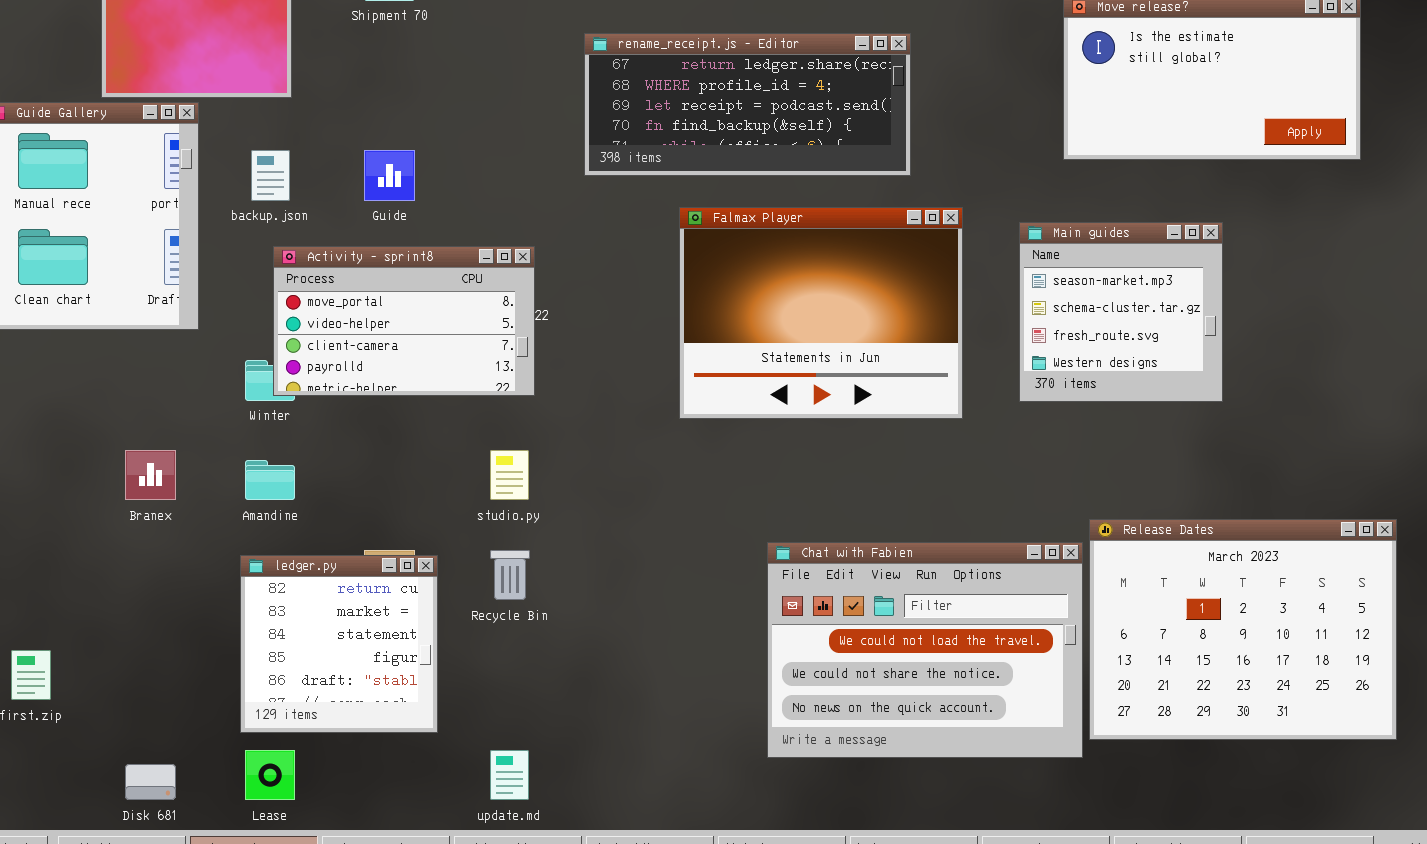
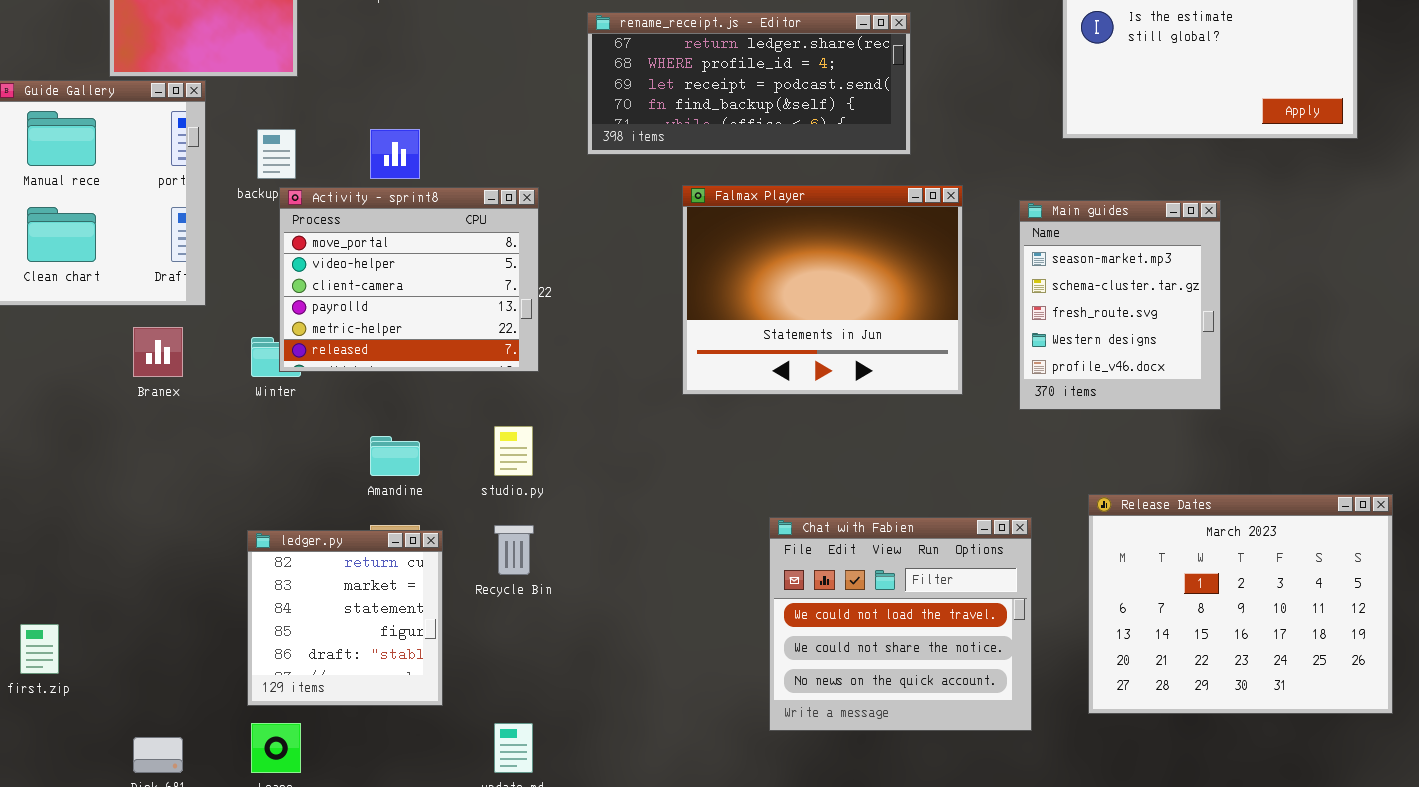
Main guides: [1019,222,1223,402] -> [1019,200,1221,410], resized
Activity - sprint8: [273,246,535,396] -> [279,187,539,372], resized
Branex: [125,450,176,500] -> [133,327,183,377], moved
Amandine: [245,460,295,500] -> [370,436,420,476], moved
Chat with Fabien: [767,542,1083,758] -> [769,517,1032,731], resized

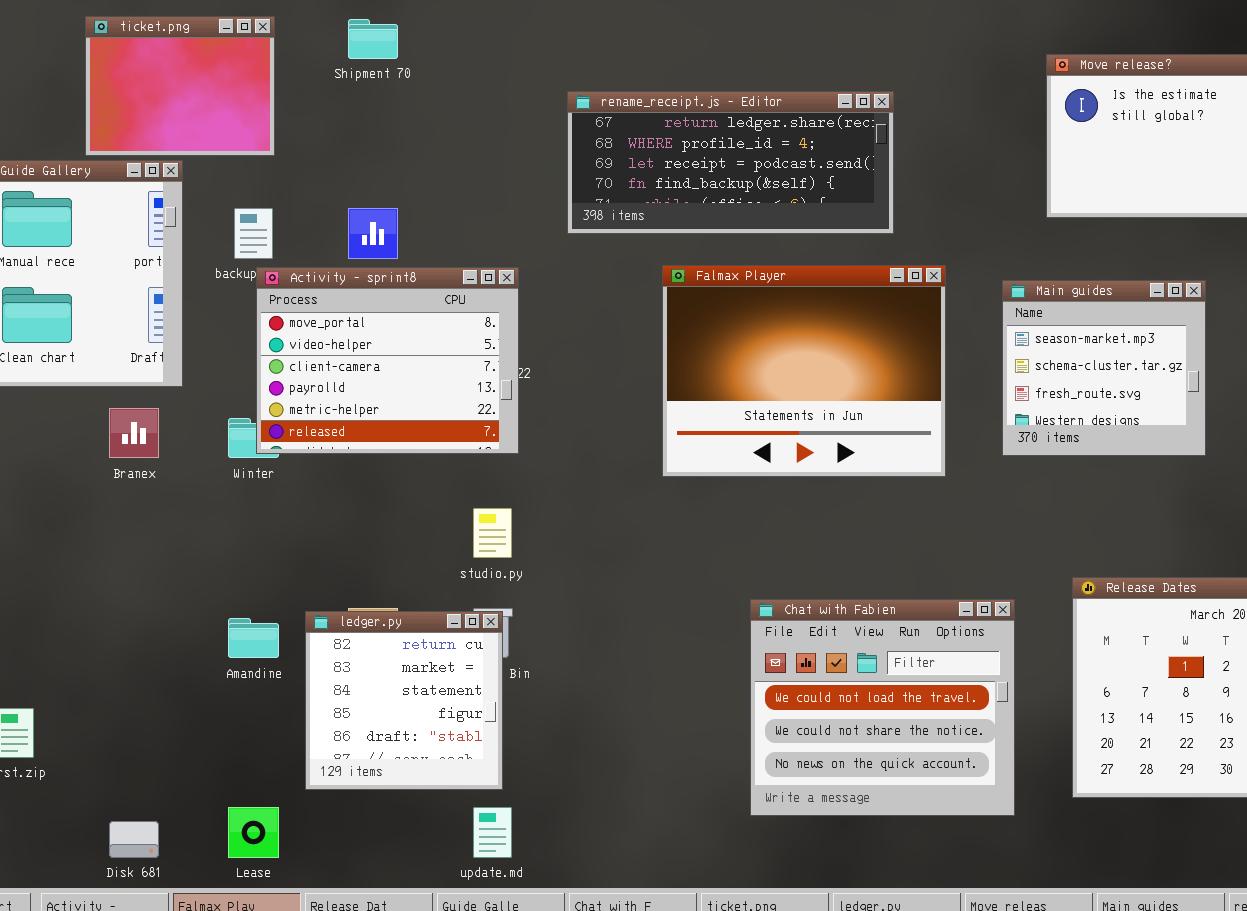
Main guides: [1019,200,1221,410] -> [1002,280,1206,456], resized
Amandine: [370,436,420,476] -> [228,618,279,658], moved
ledger.py: [247,530,443,706] -> [305,611,503,790], moved

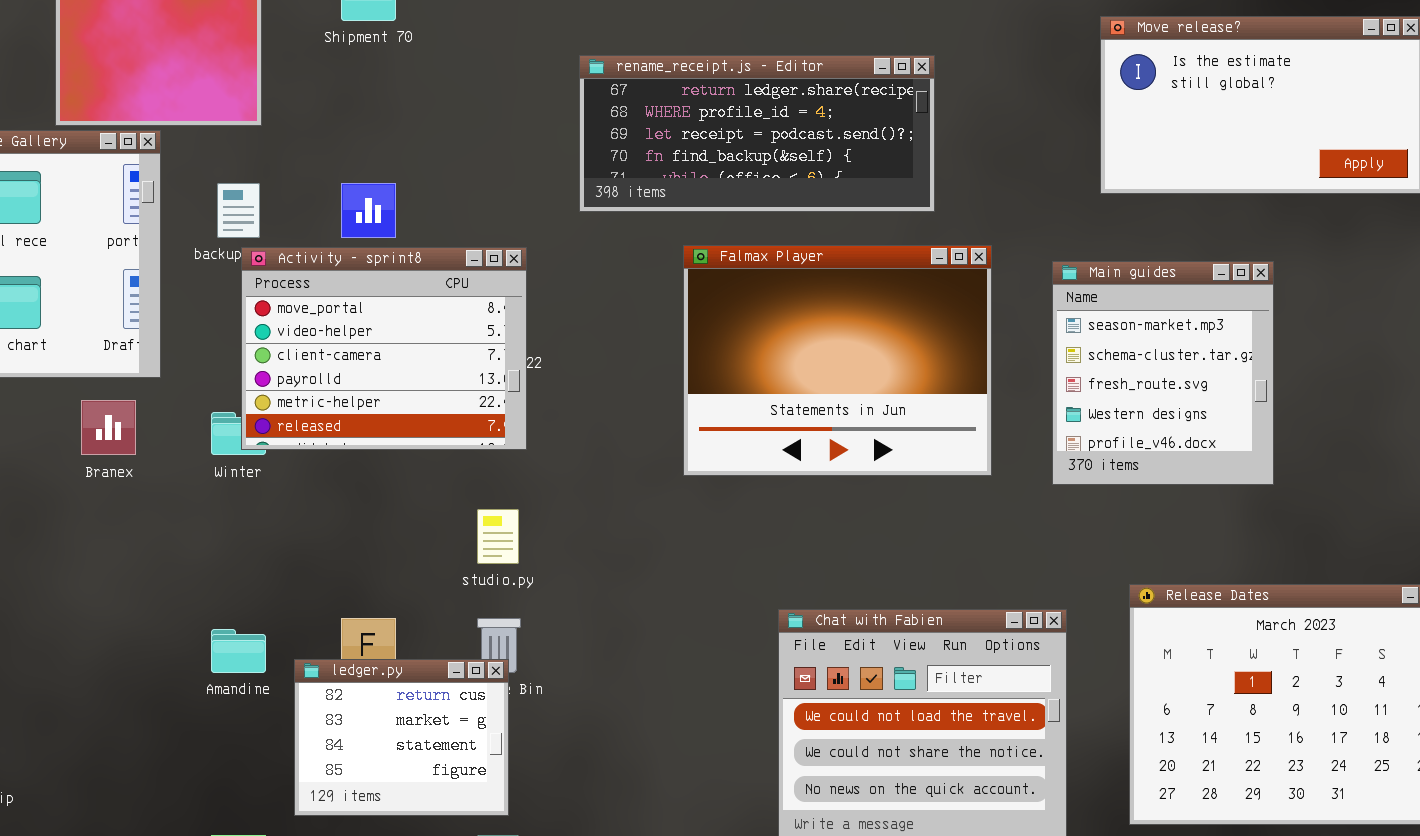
Main guides: [1002,280,1206,456] -> [1052,261,1274,485], resized
ledger.py: [305,611,503,790] -> [294,659,509,816], resized

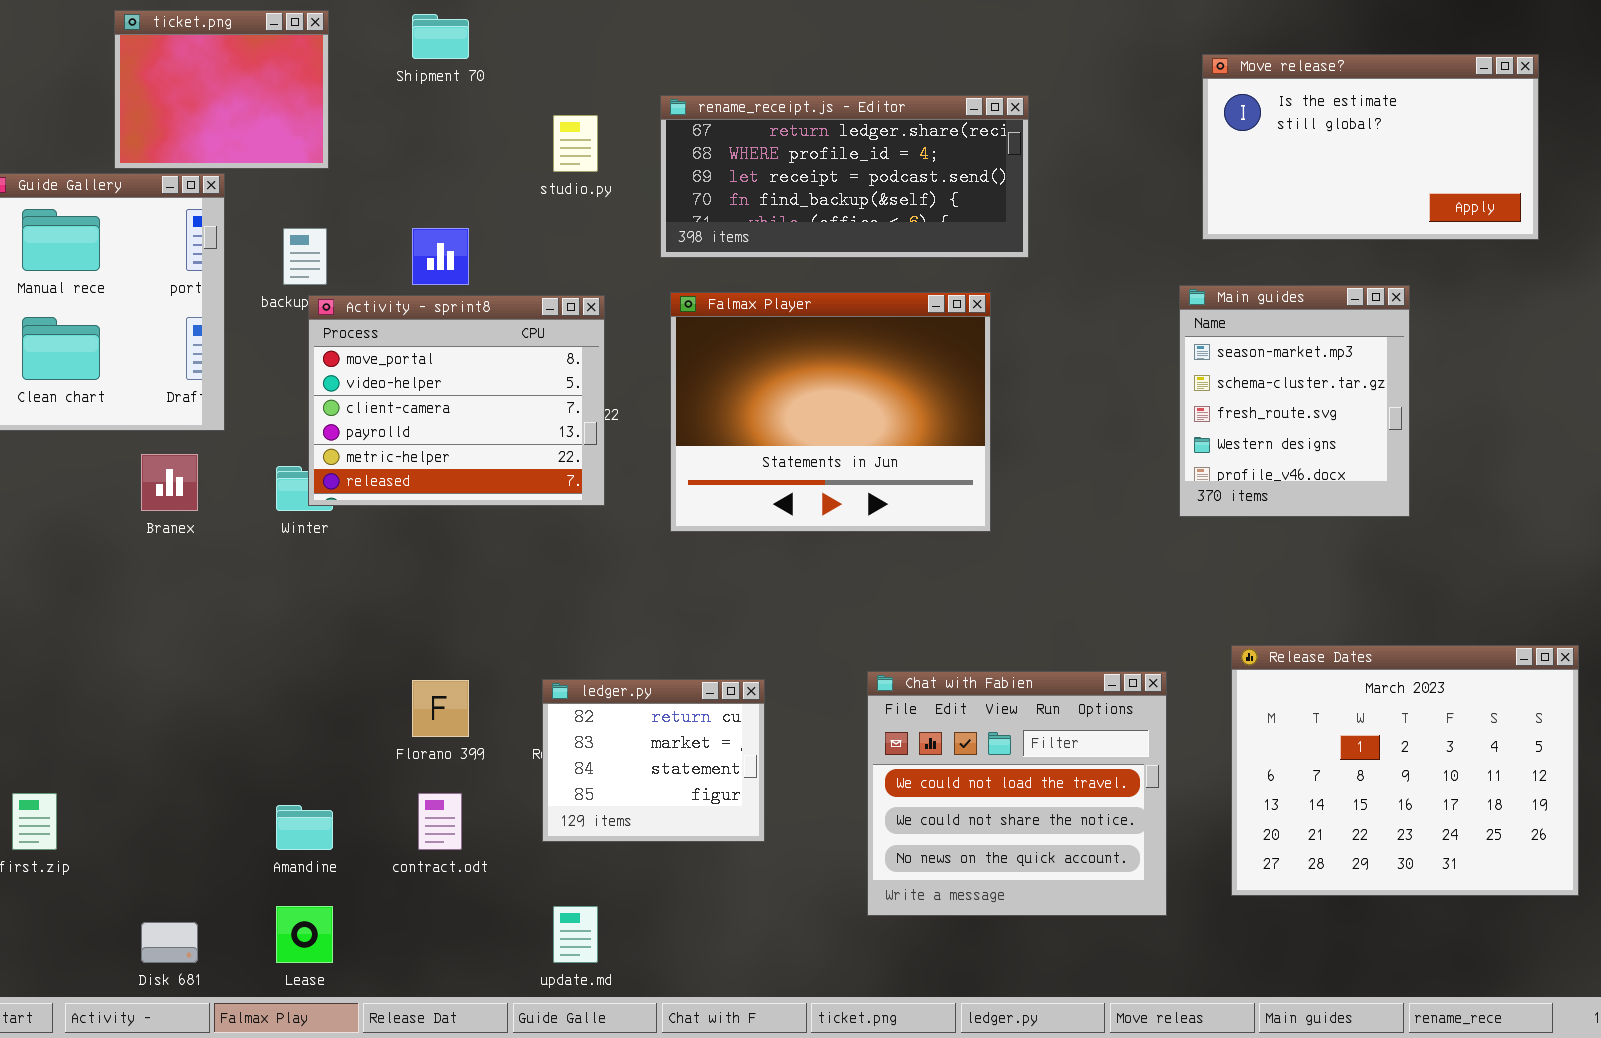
Falmax Player: [683,245,992,476] -> [670,292,991,532], moved
Main guides: [1052,261,1274,485] -> [1179,285,1410,517], moved
studio.py: [477,509,519,564] -> [553,115,598,172], moved
Amandine: [211,629,266,673] -> [276,805,333,850], moved
ledger.py: [294,659,509,816] -> [542,679,765,842], moved

